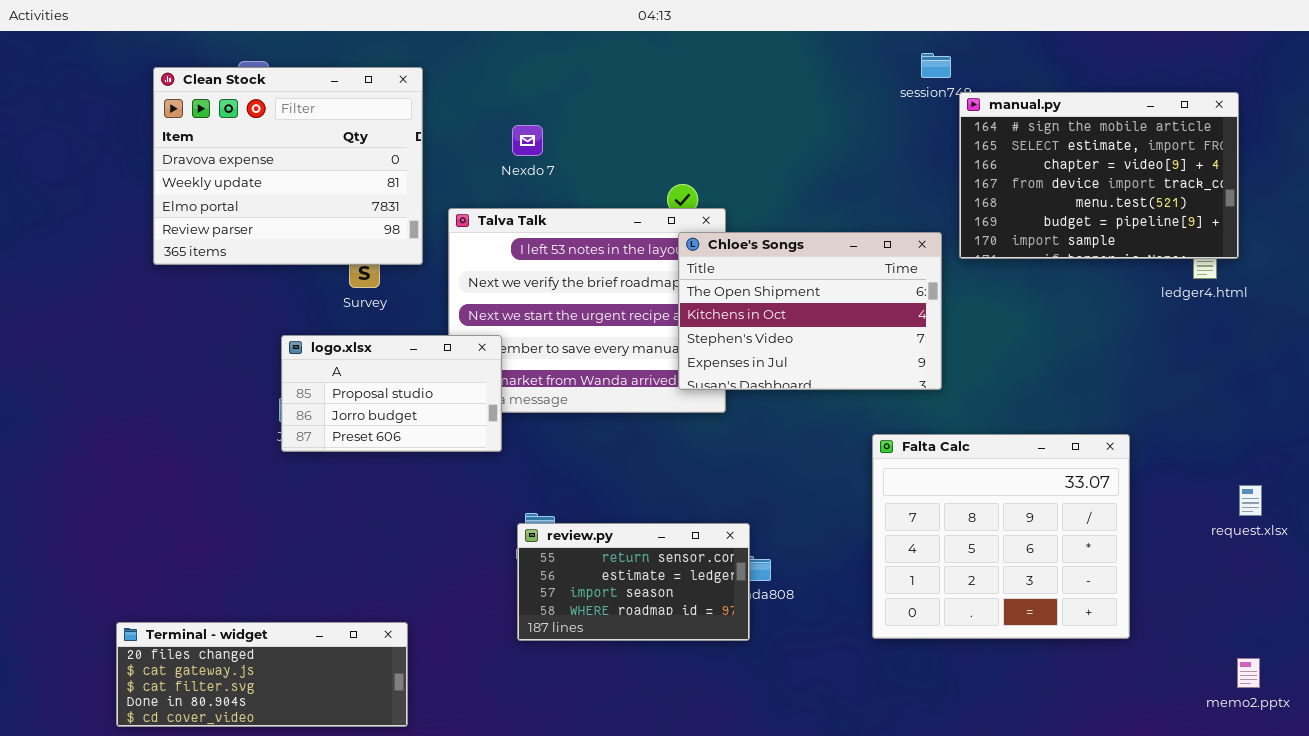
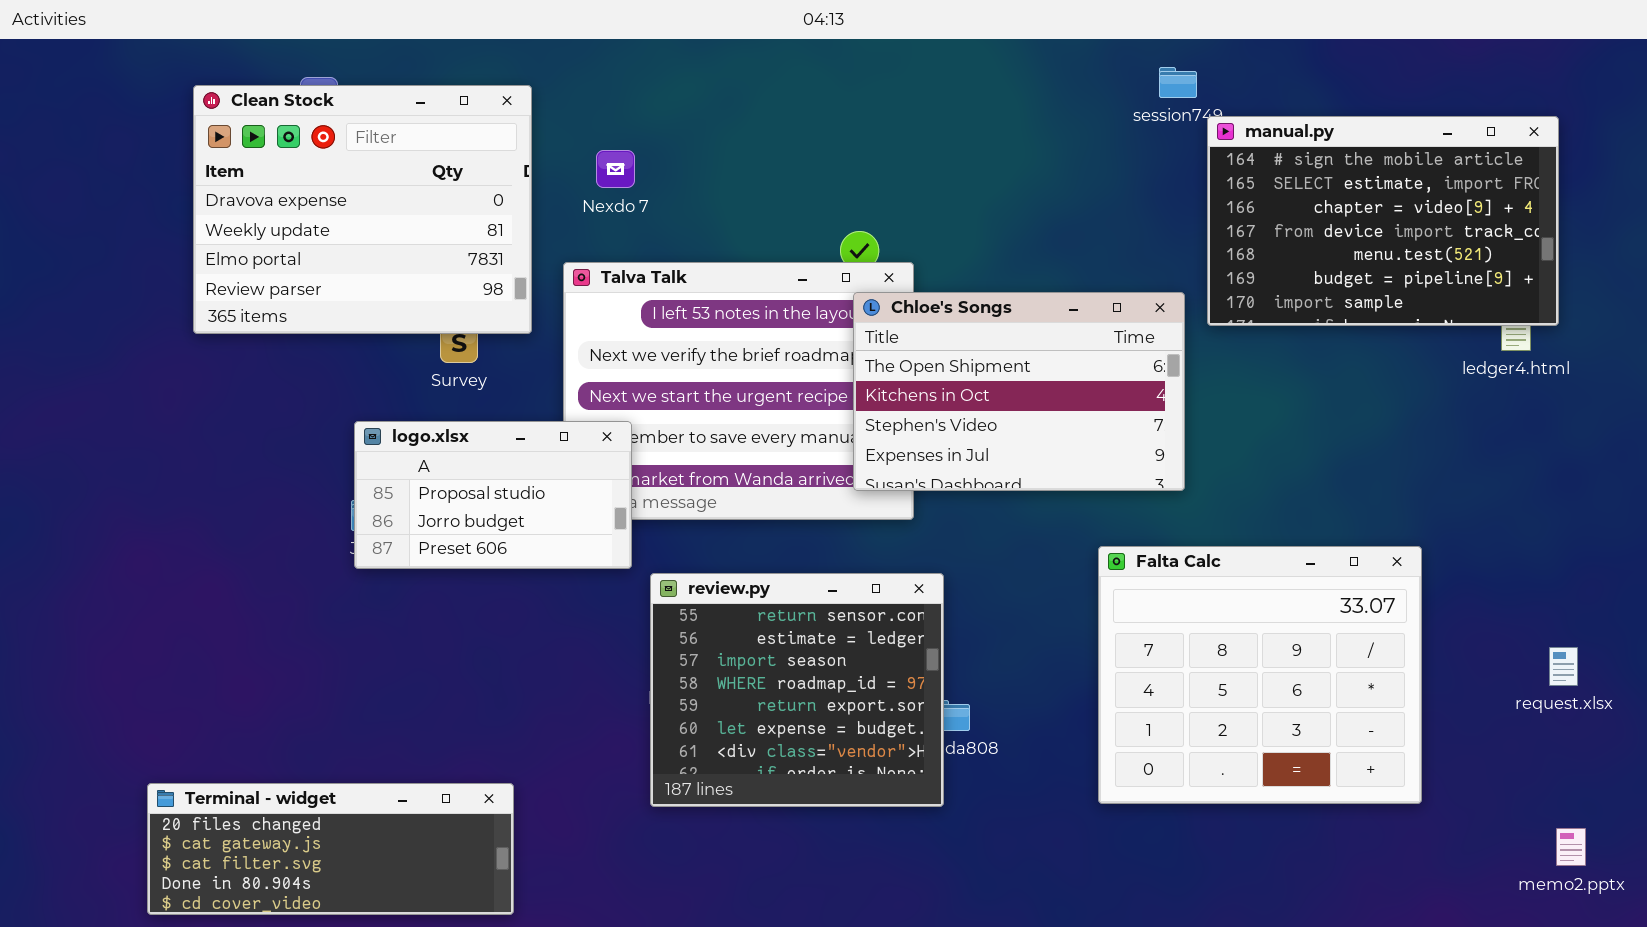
Nexdo 7: [512,125,543,156] -> [596,150,635,188], moved
request.xlsx: [1239,485,1262,516] -> [1549,647,1578,686], moved
review.py: [517,523,750,641] -> [650,573,944,807], resized

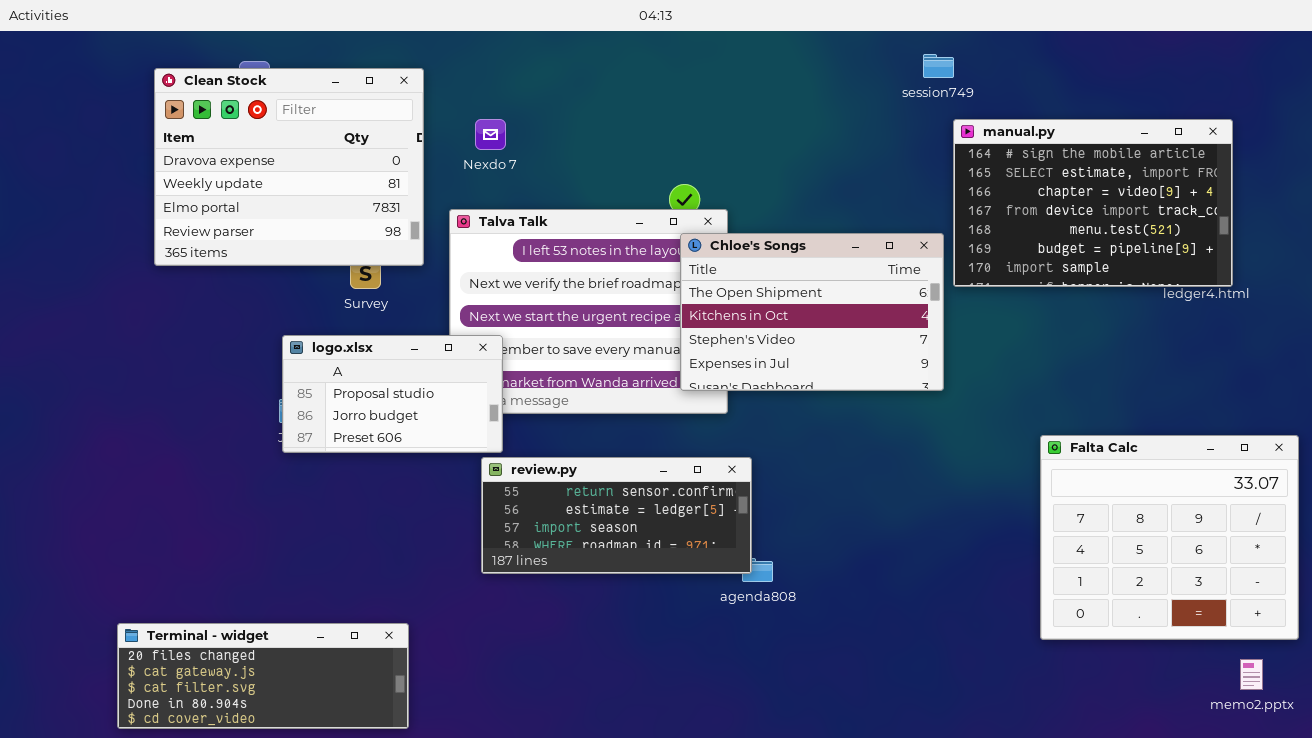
manual.py: [1207,116,1559,326] -> [953,119,1233,287], moved
Falta Calc: [1098,546,1422,804] -> [1040,435,1299,640], moved
review.py: [650,573,944,807] -> [481,457,752,574], resized

